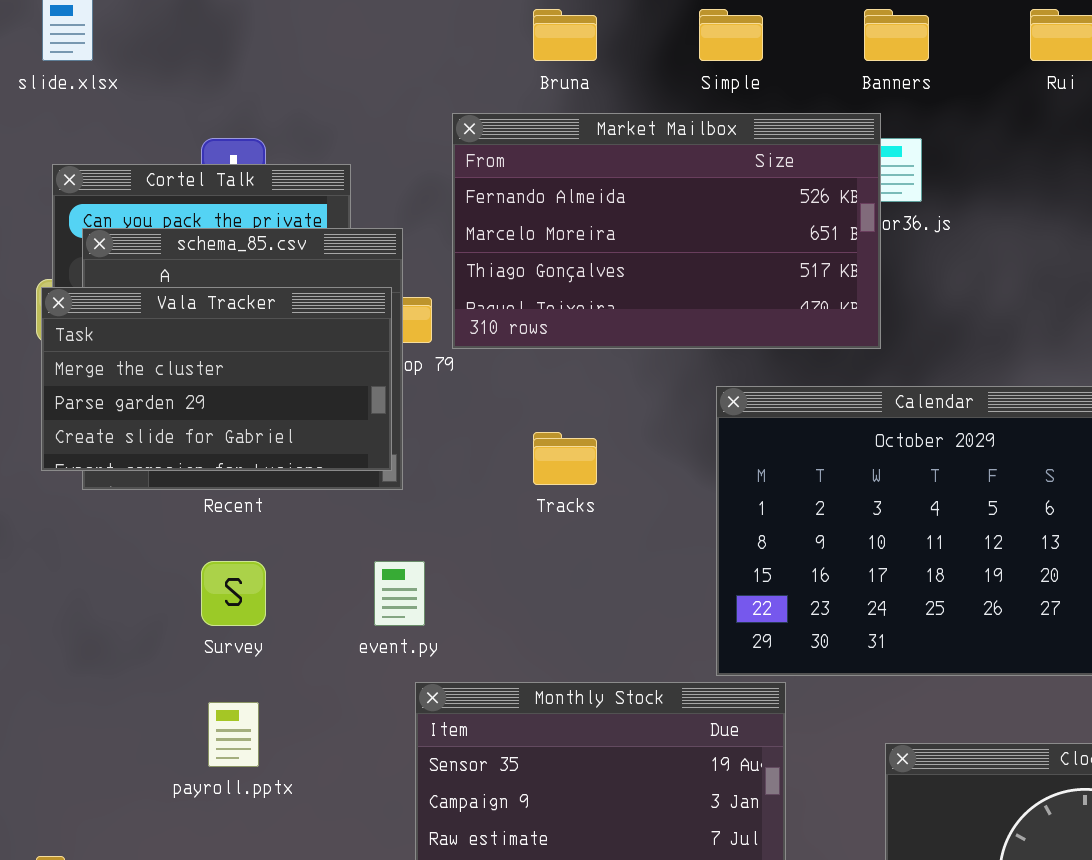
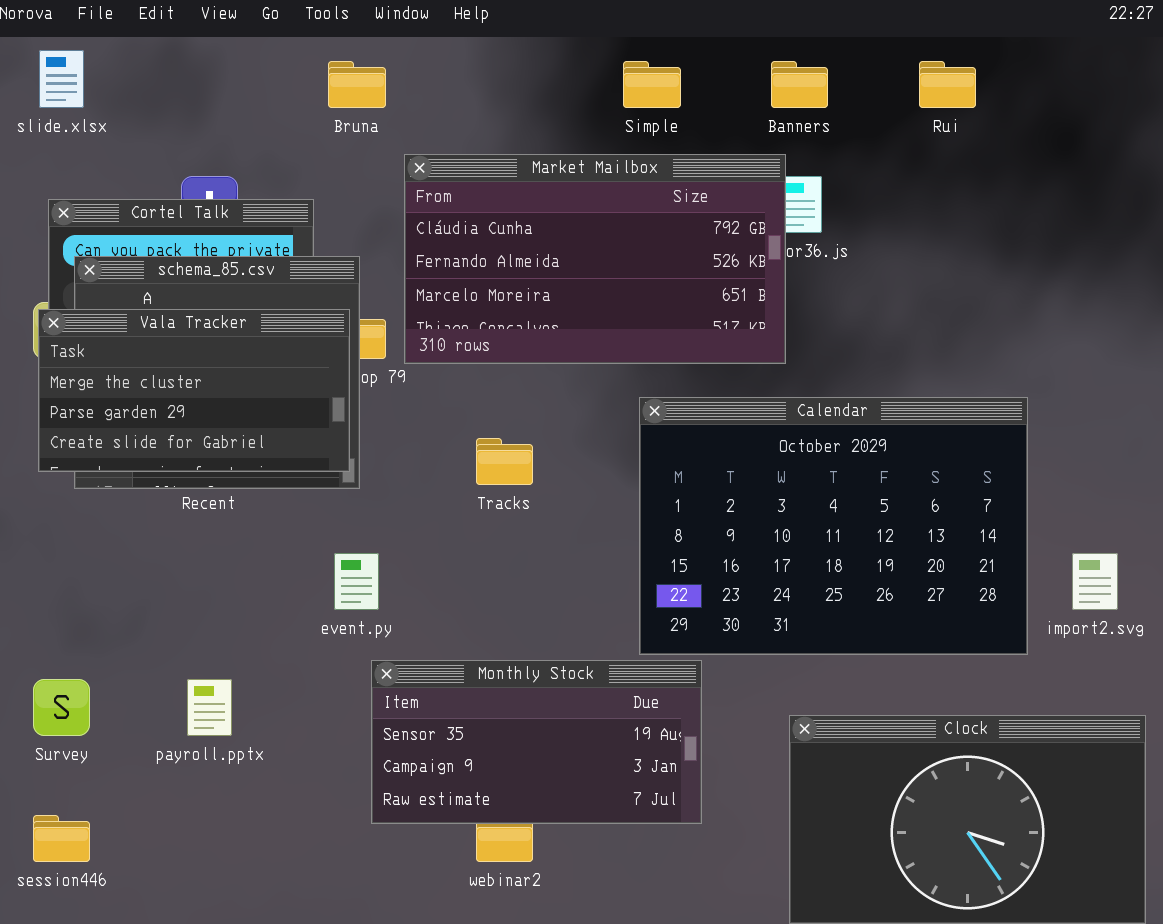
Bruna: [533,9,597,61] -> [328,61,386,108], moved
Market Mailbox: [452,113,881,349] -> [404,154,786,364], scrolled up 1 row
Survey: [201,561,266,626] -> [33,679,90,736], moved

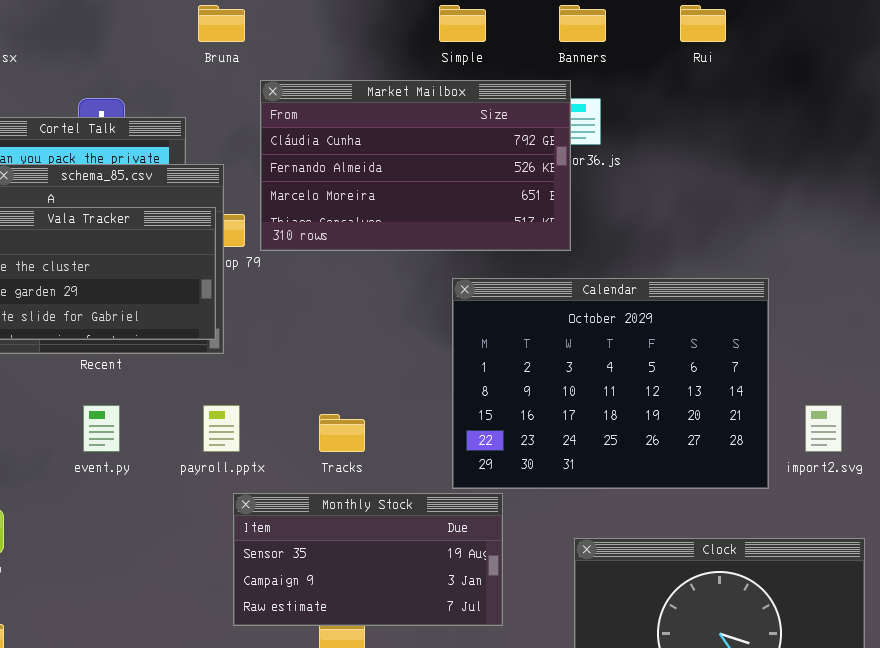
Tracks: [476,438,533,485] -> [319,414,365,452], moved
event.py: [334,553,379,610] -> [83,405,120,452], moved
payroll.pptx: [187,679,232,736] -> [203,405,240,452], moved

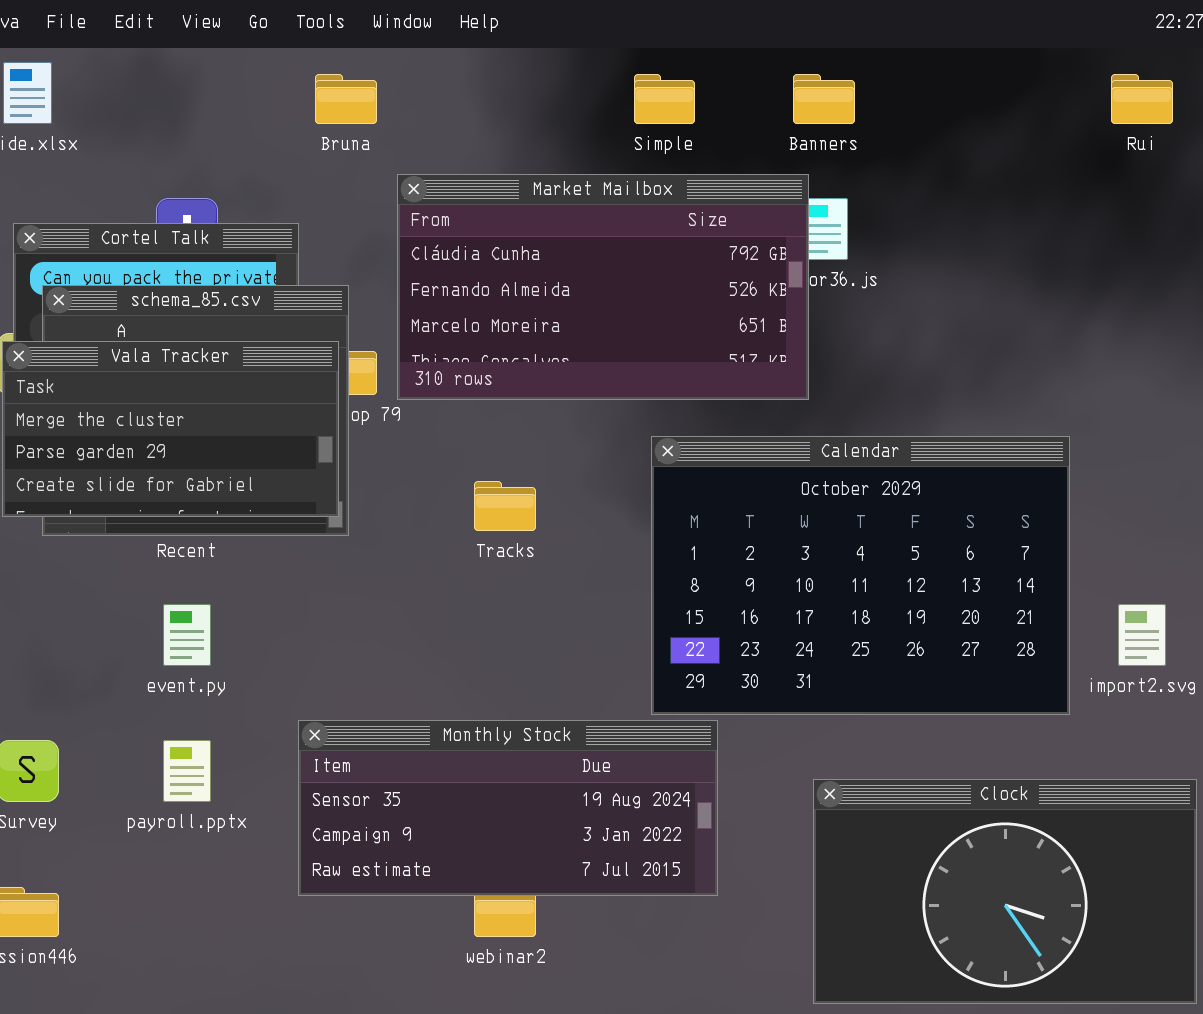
Rui: [680,5,726,42] -> [1111,74,1173,124], moved
payroll.pptx: [203,405,240,452] -> [163,740,211,802], moved
Tracks: [319,414,365,452] -> [474,481,536,531], moved
Monthly Stock: [233,493,503,626] -> [298,720,718,896], resized

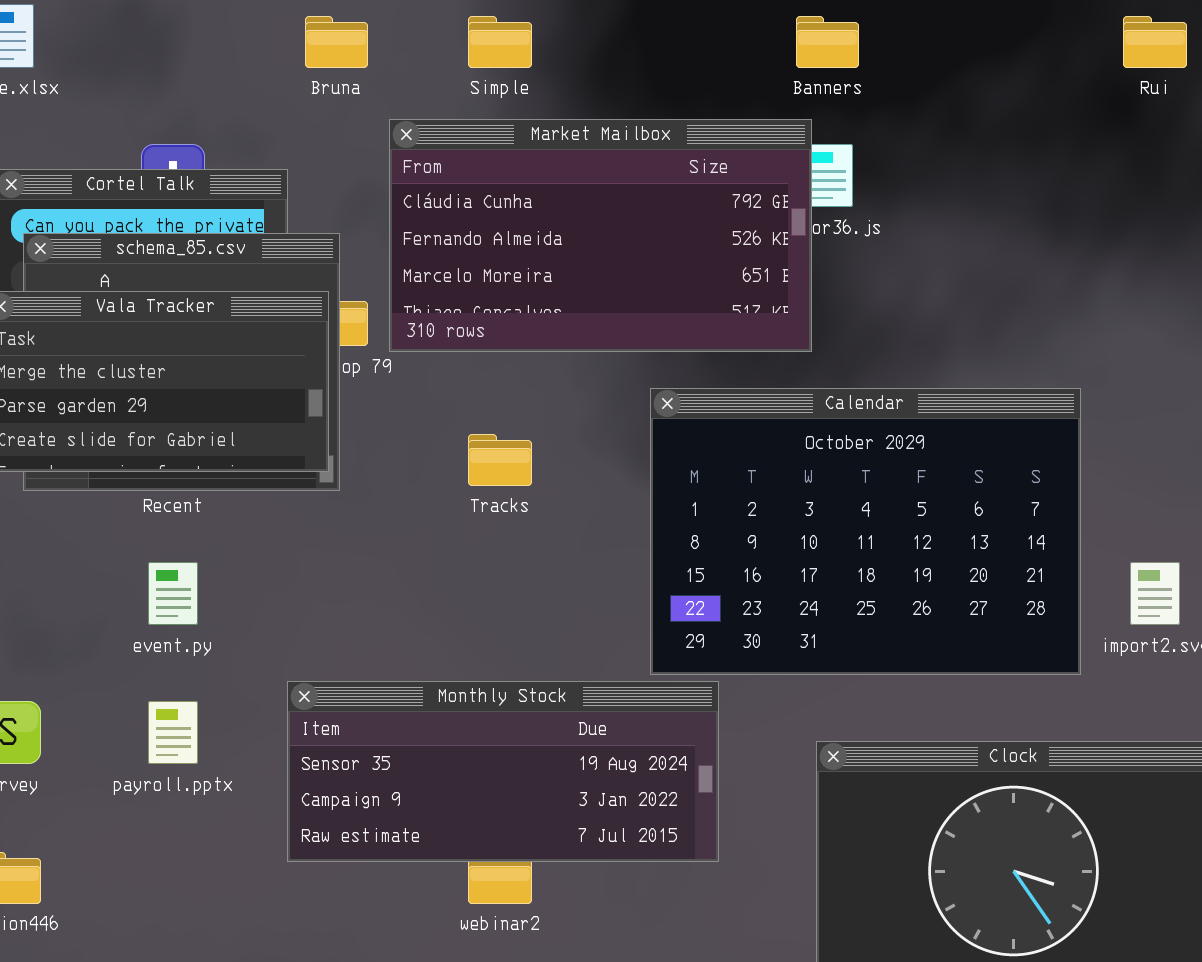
Simple: [634,74,695,124] -> [468,16,532,68], moved

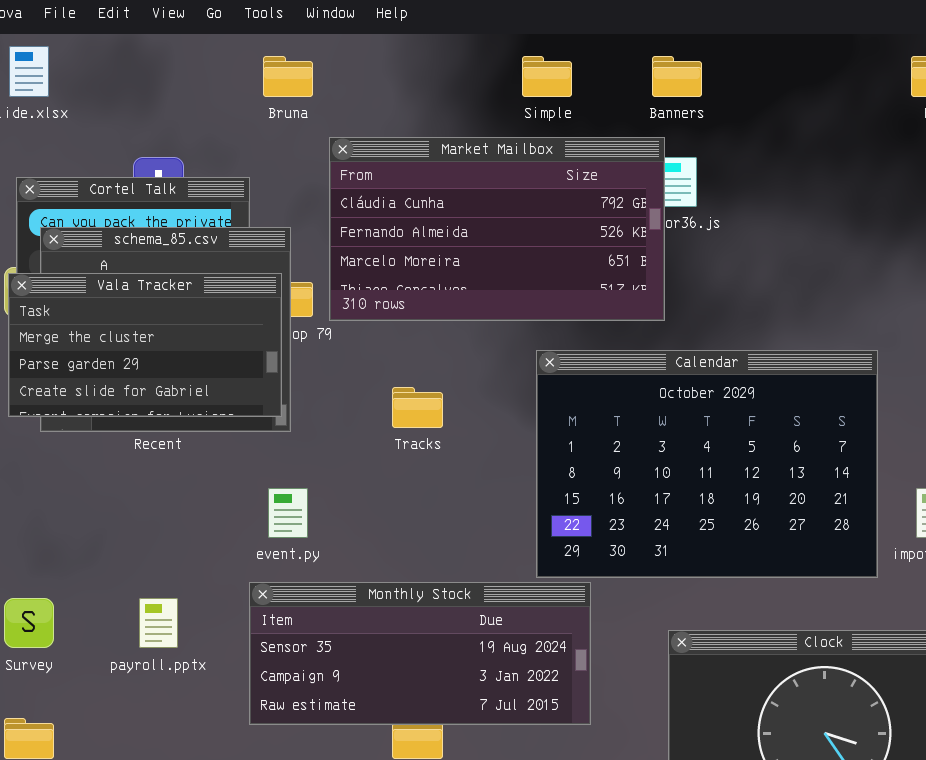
Simple: [468,16,532,68] -> [522,56,572,97], moved
event.py: [148,562,198,625] -> [268,488,308,538], moved

